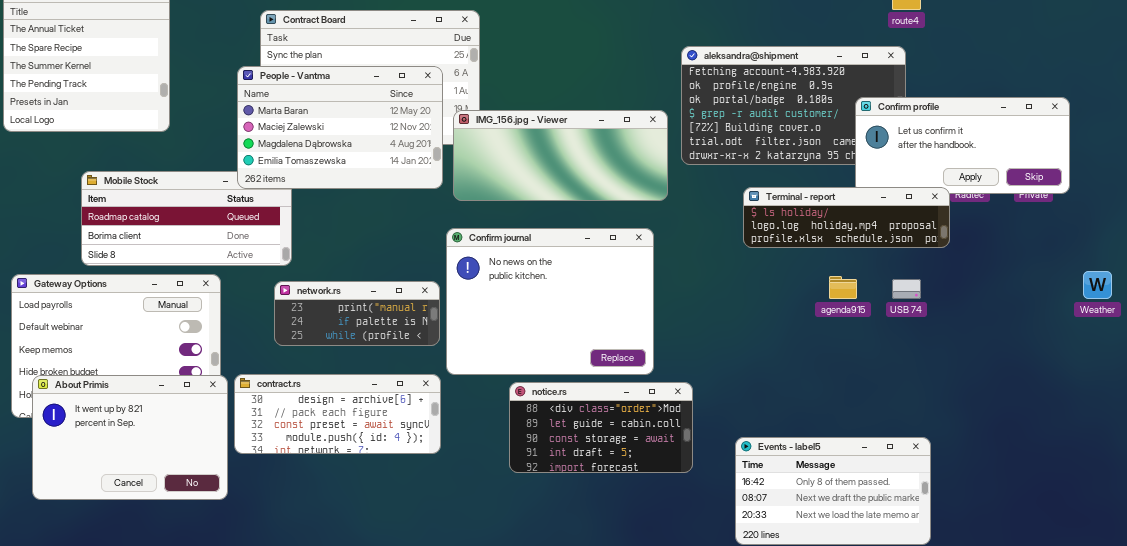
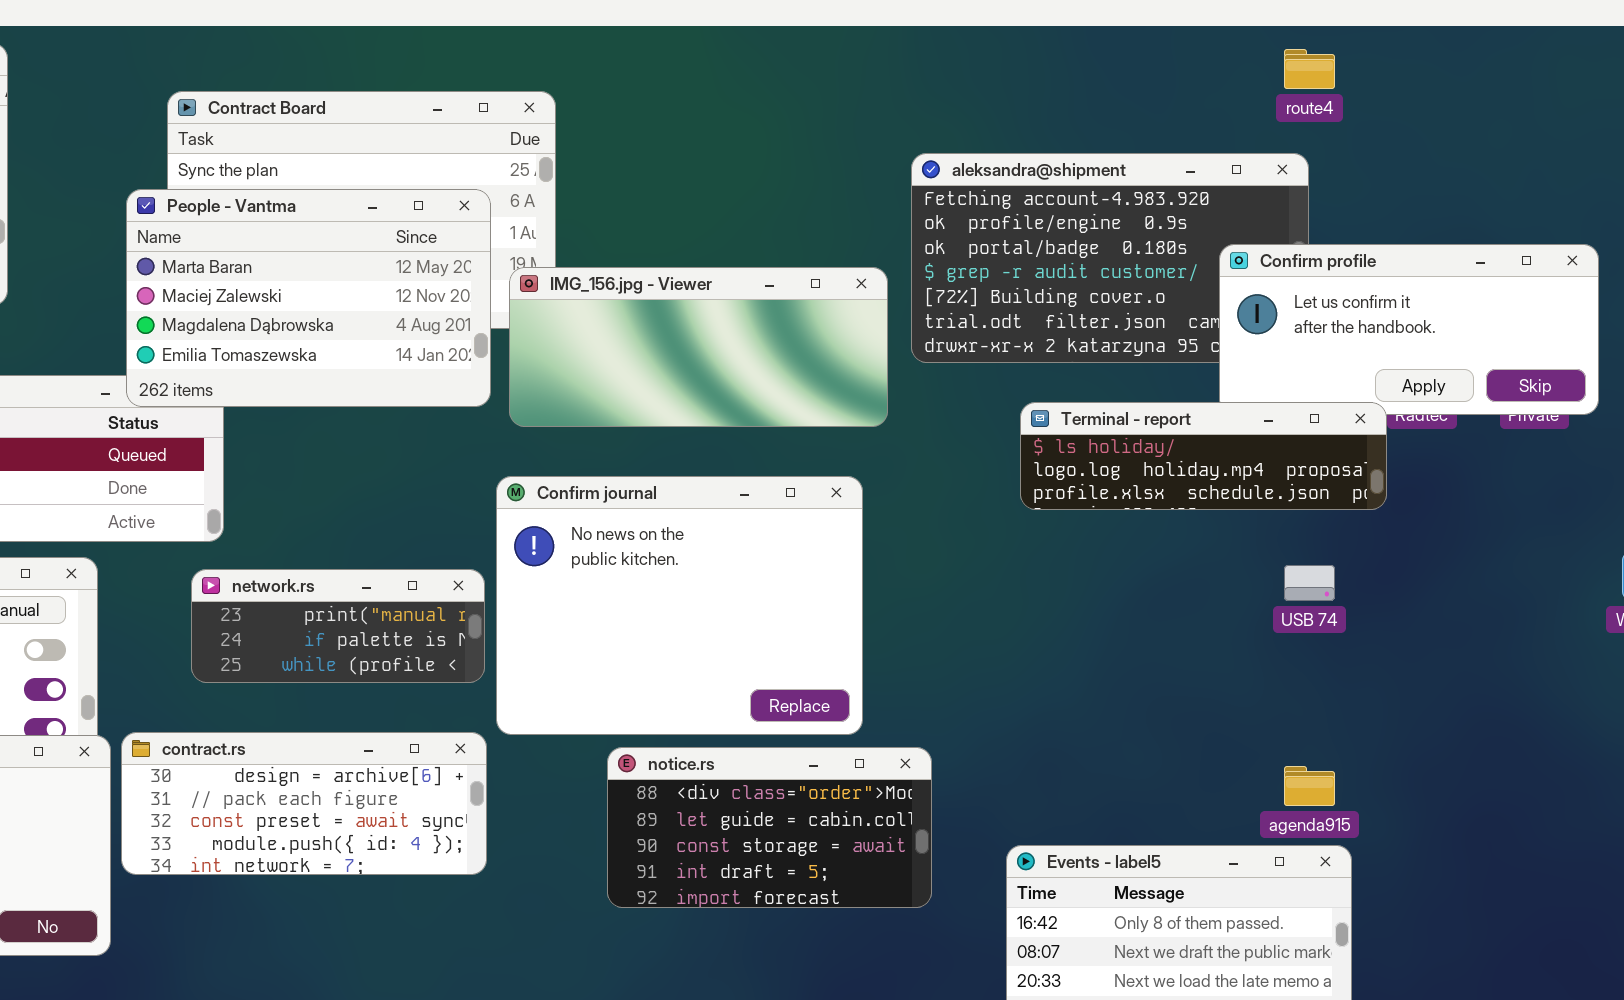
agenda915: [829,276,857,299] -> [1284,766,1335,806], moved

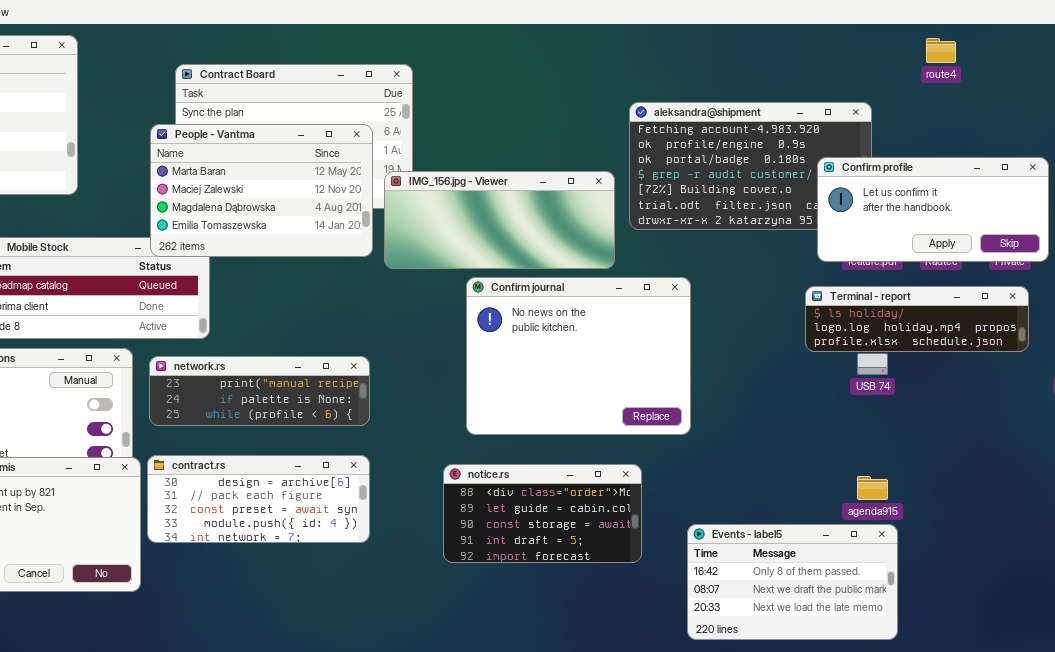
route4: [1284,49,1335,89] -> [926,38,956,63], moved
Terminal - report: [1020,402,1387,510] -> [805,286,1029,352], moved
Confirm journal: [496,476,863,735] -> [466,277,691,435], moved
network.rs: [191,569,485,683] -> [149,356,370,426], resized

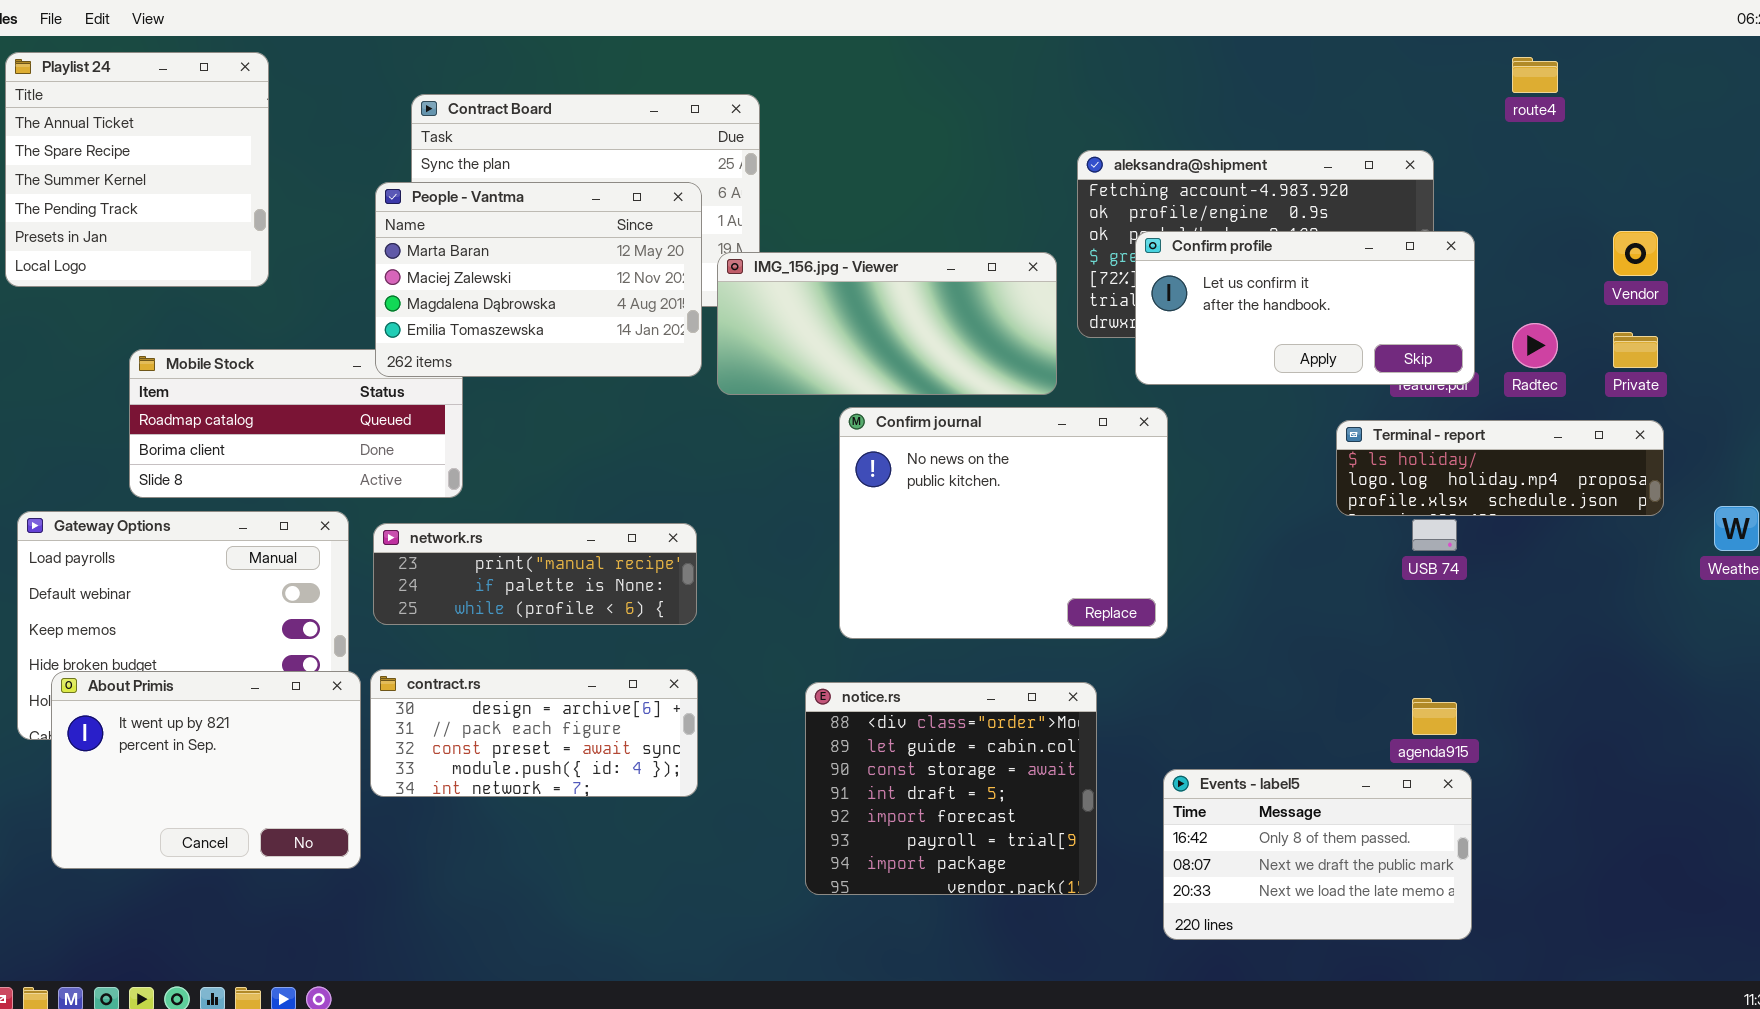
Confirm profile: [817,157,1049,262] -> [1135,231,1475,385], moved
notice.rs: [443,464,642,563] -> [805,682,1097,895], resized

